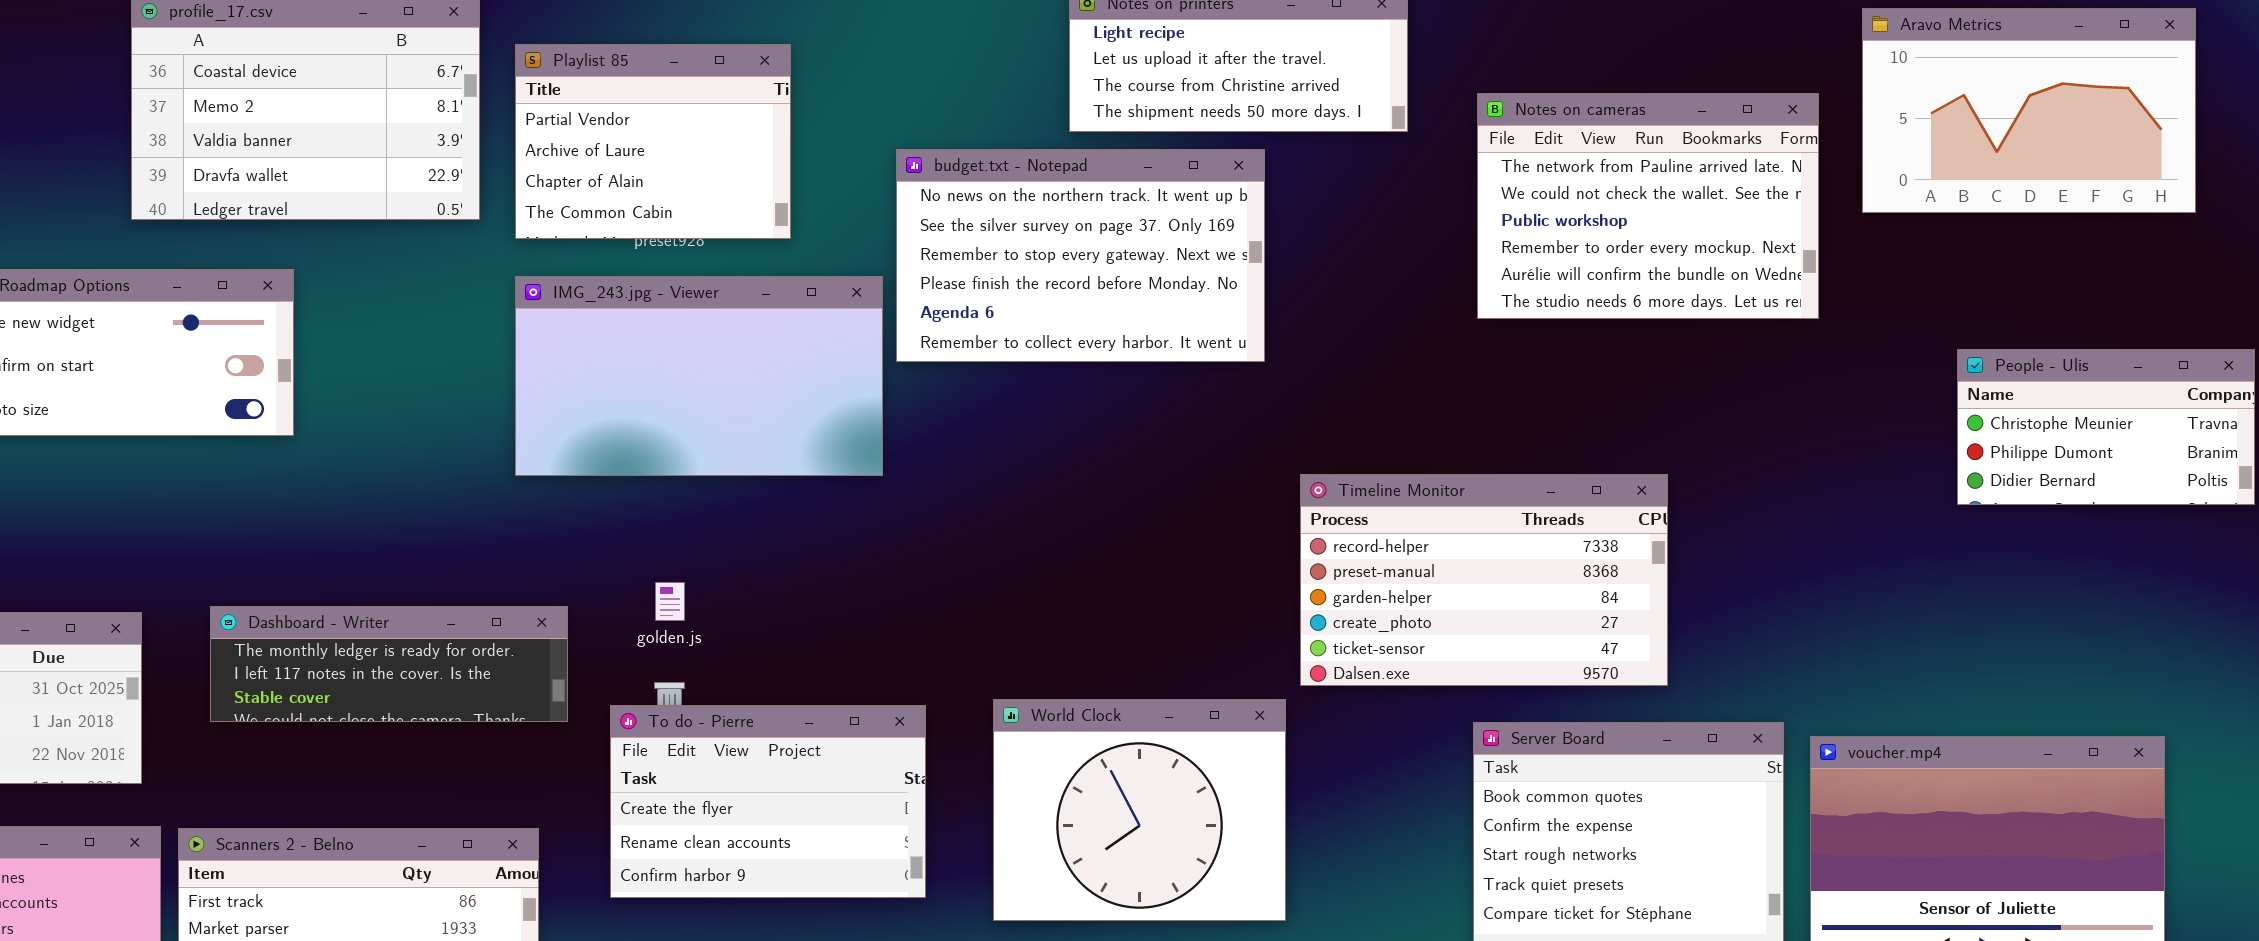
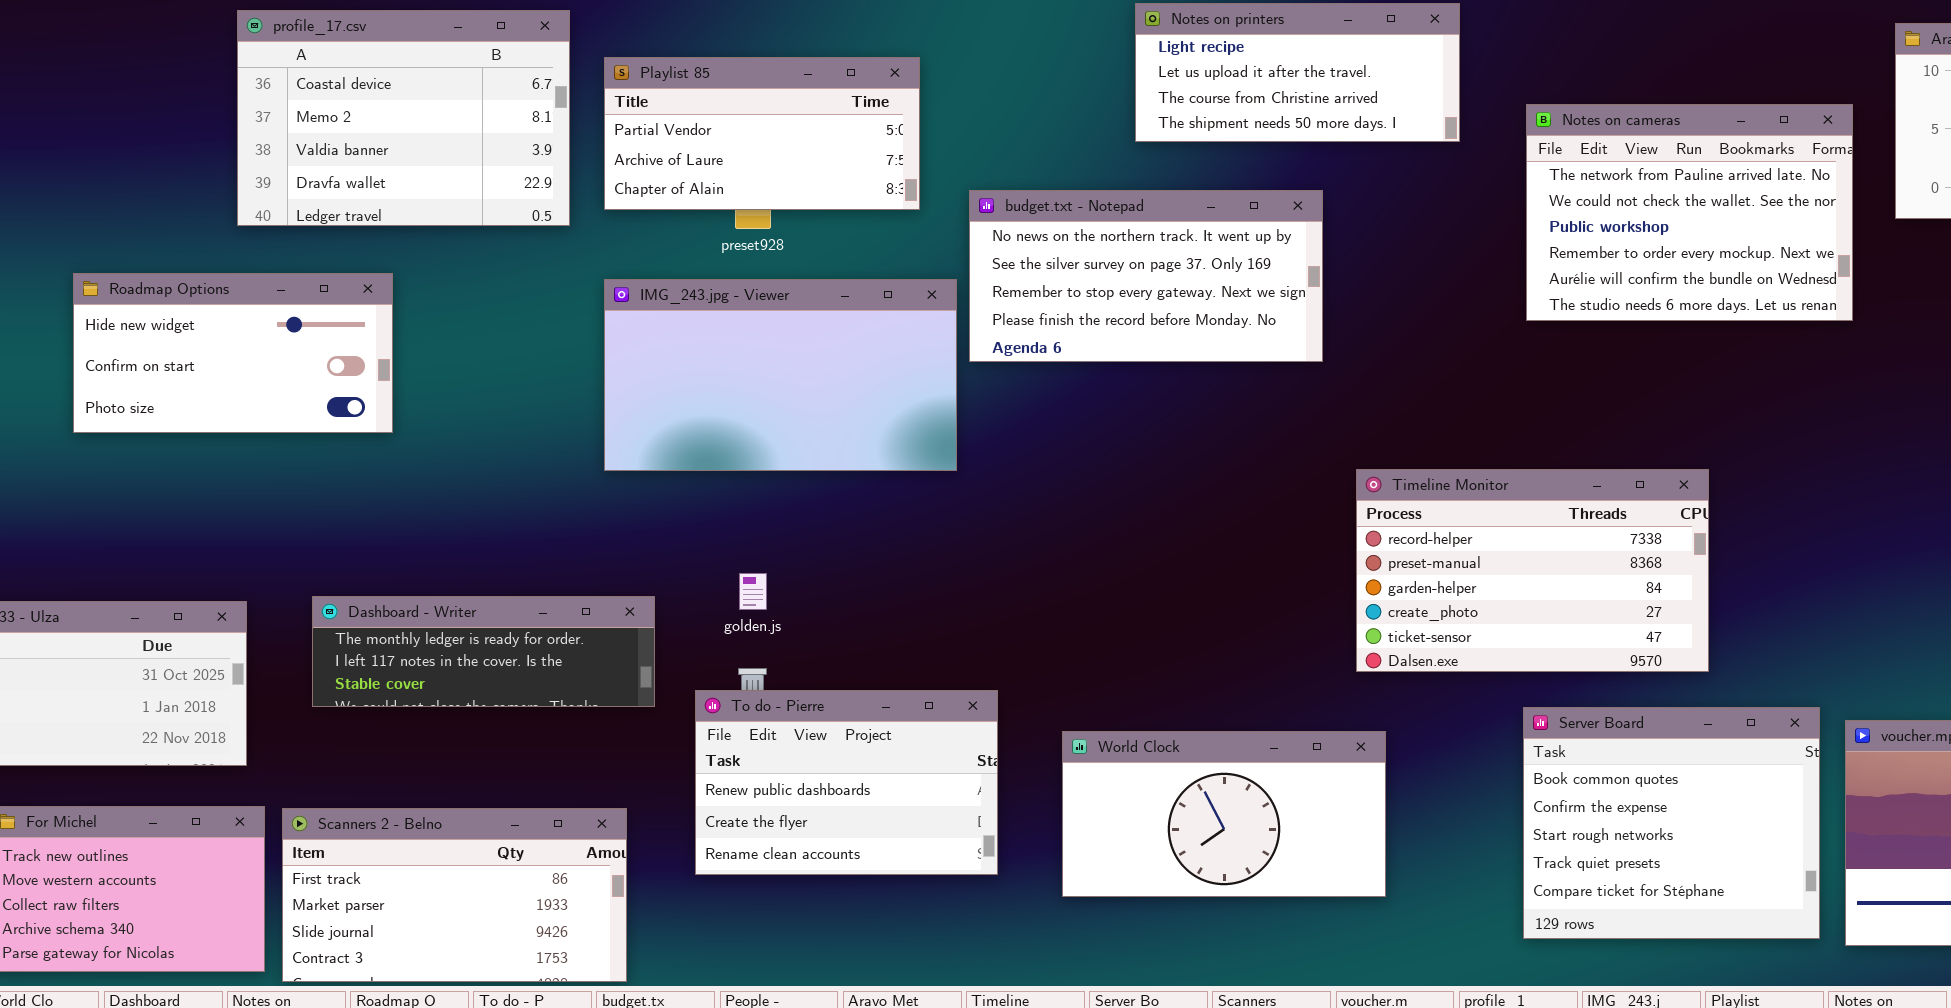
Playlist 85: [515,44,791,239] -> [604,57,920,210], resized
budget.txt - Notepad: [896,149,1265,362] -> [969,190,1323,362], resized
World Clock: [993,699,1286,921] -> [1062,731,1386,897], resized
To do - Pierre: [610,705,926,898] -> [695,690,998,875], scrolled up 1 row

